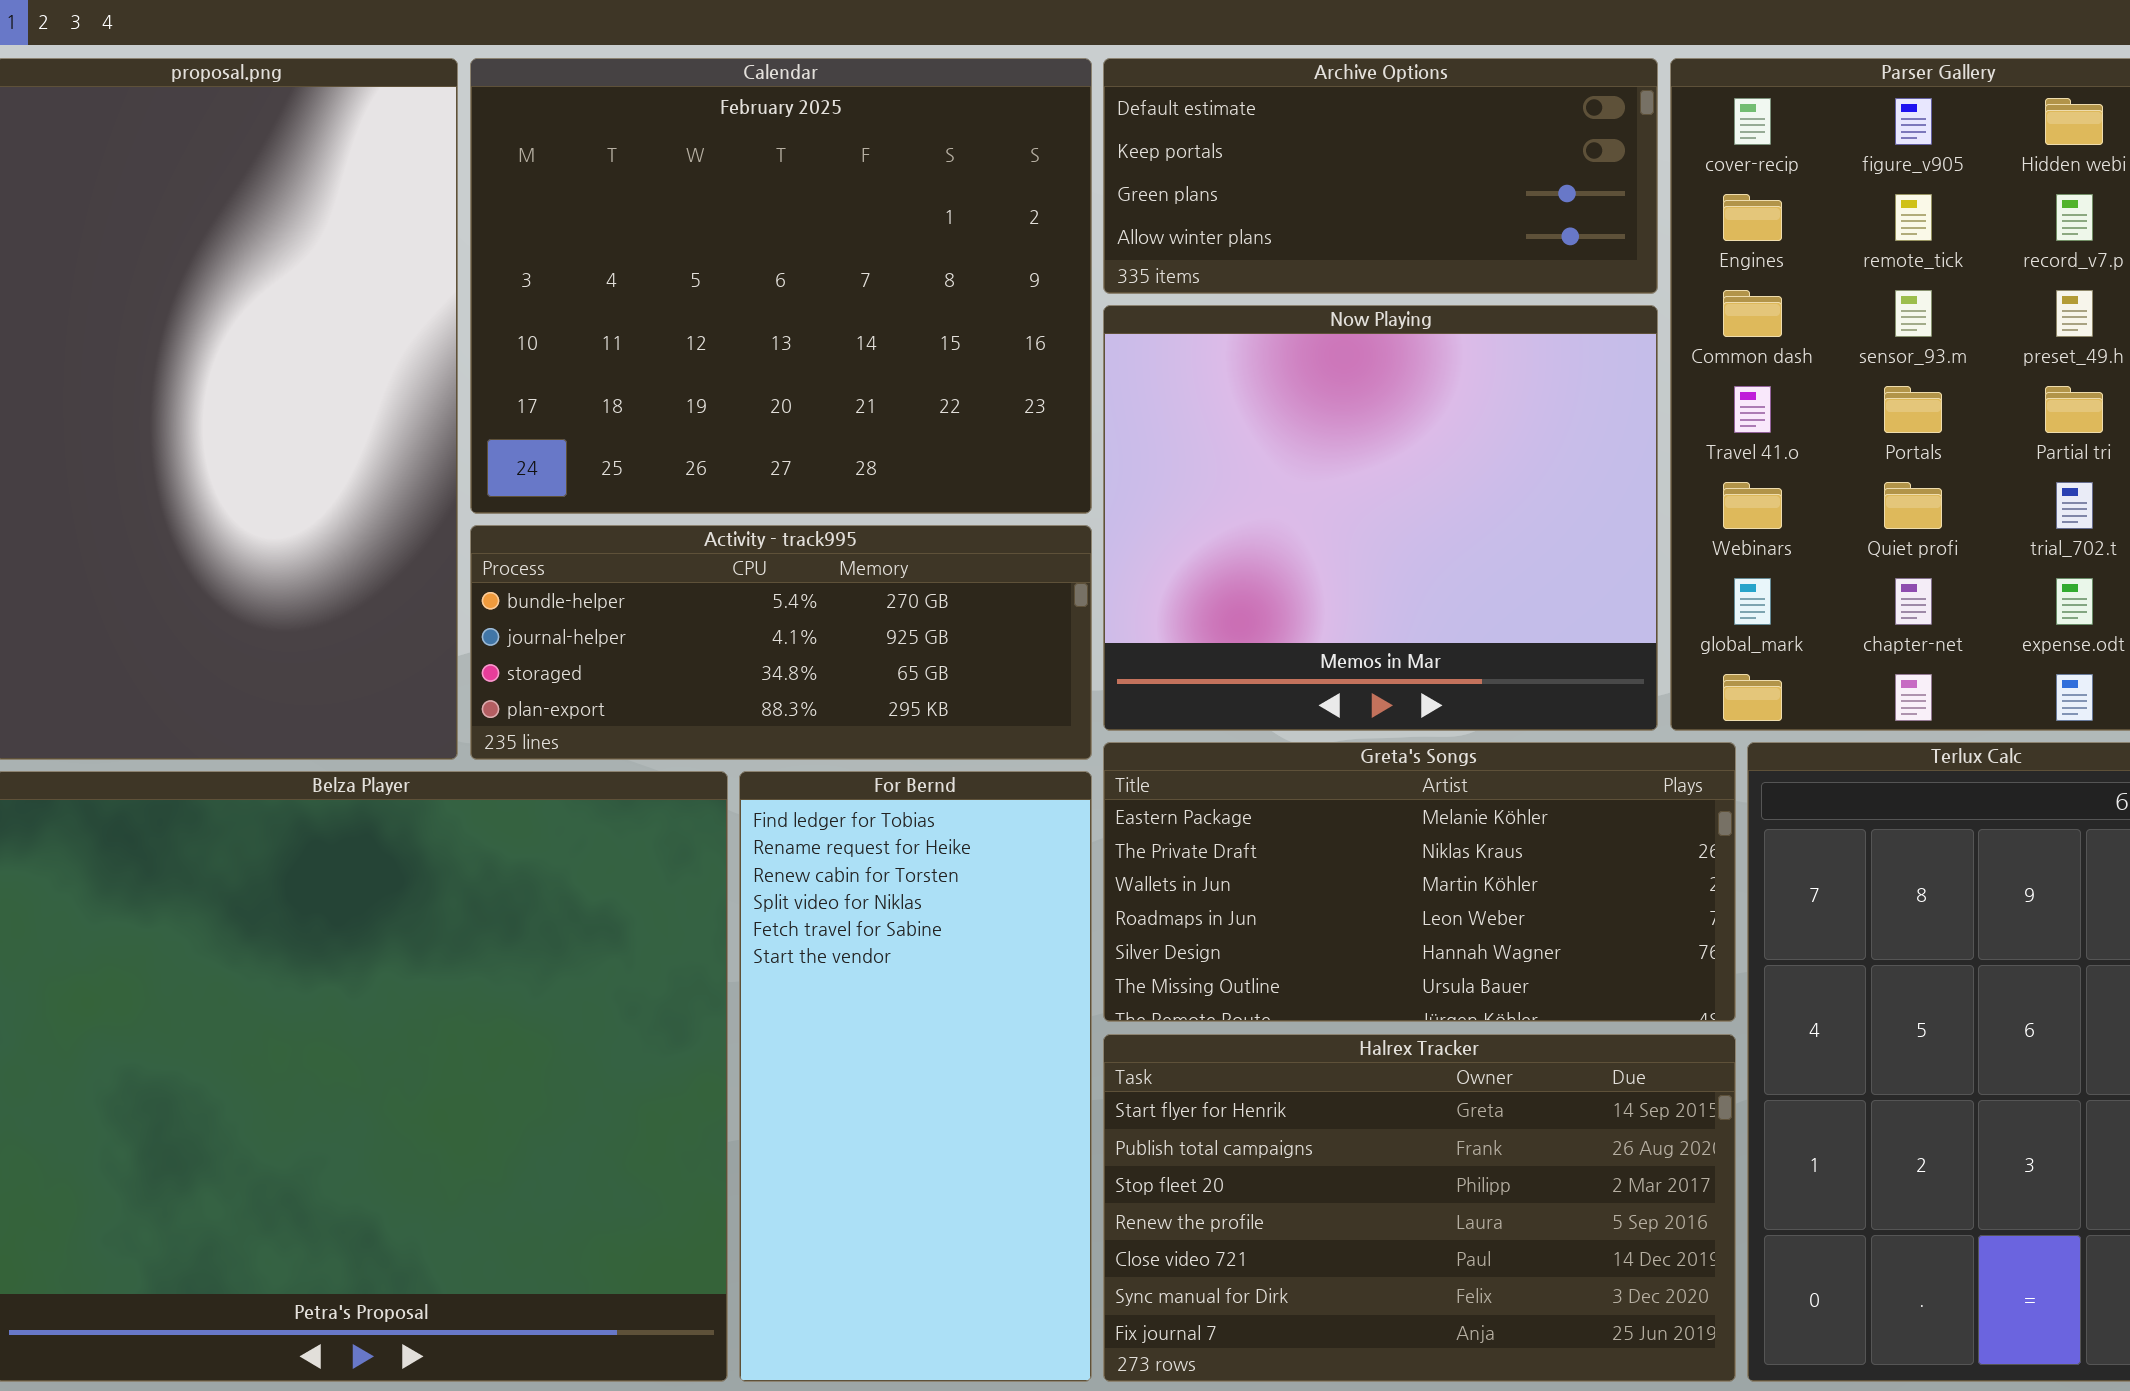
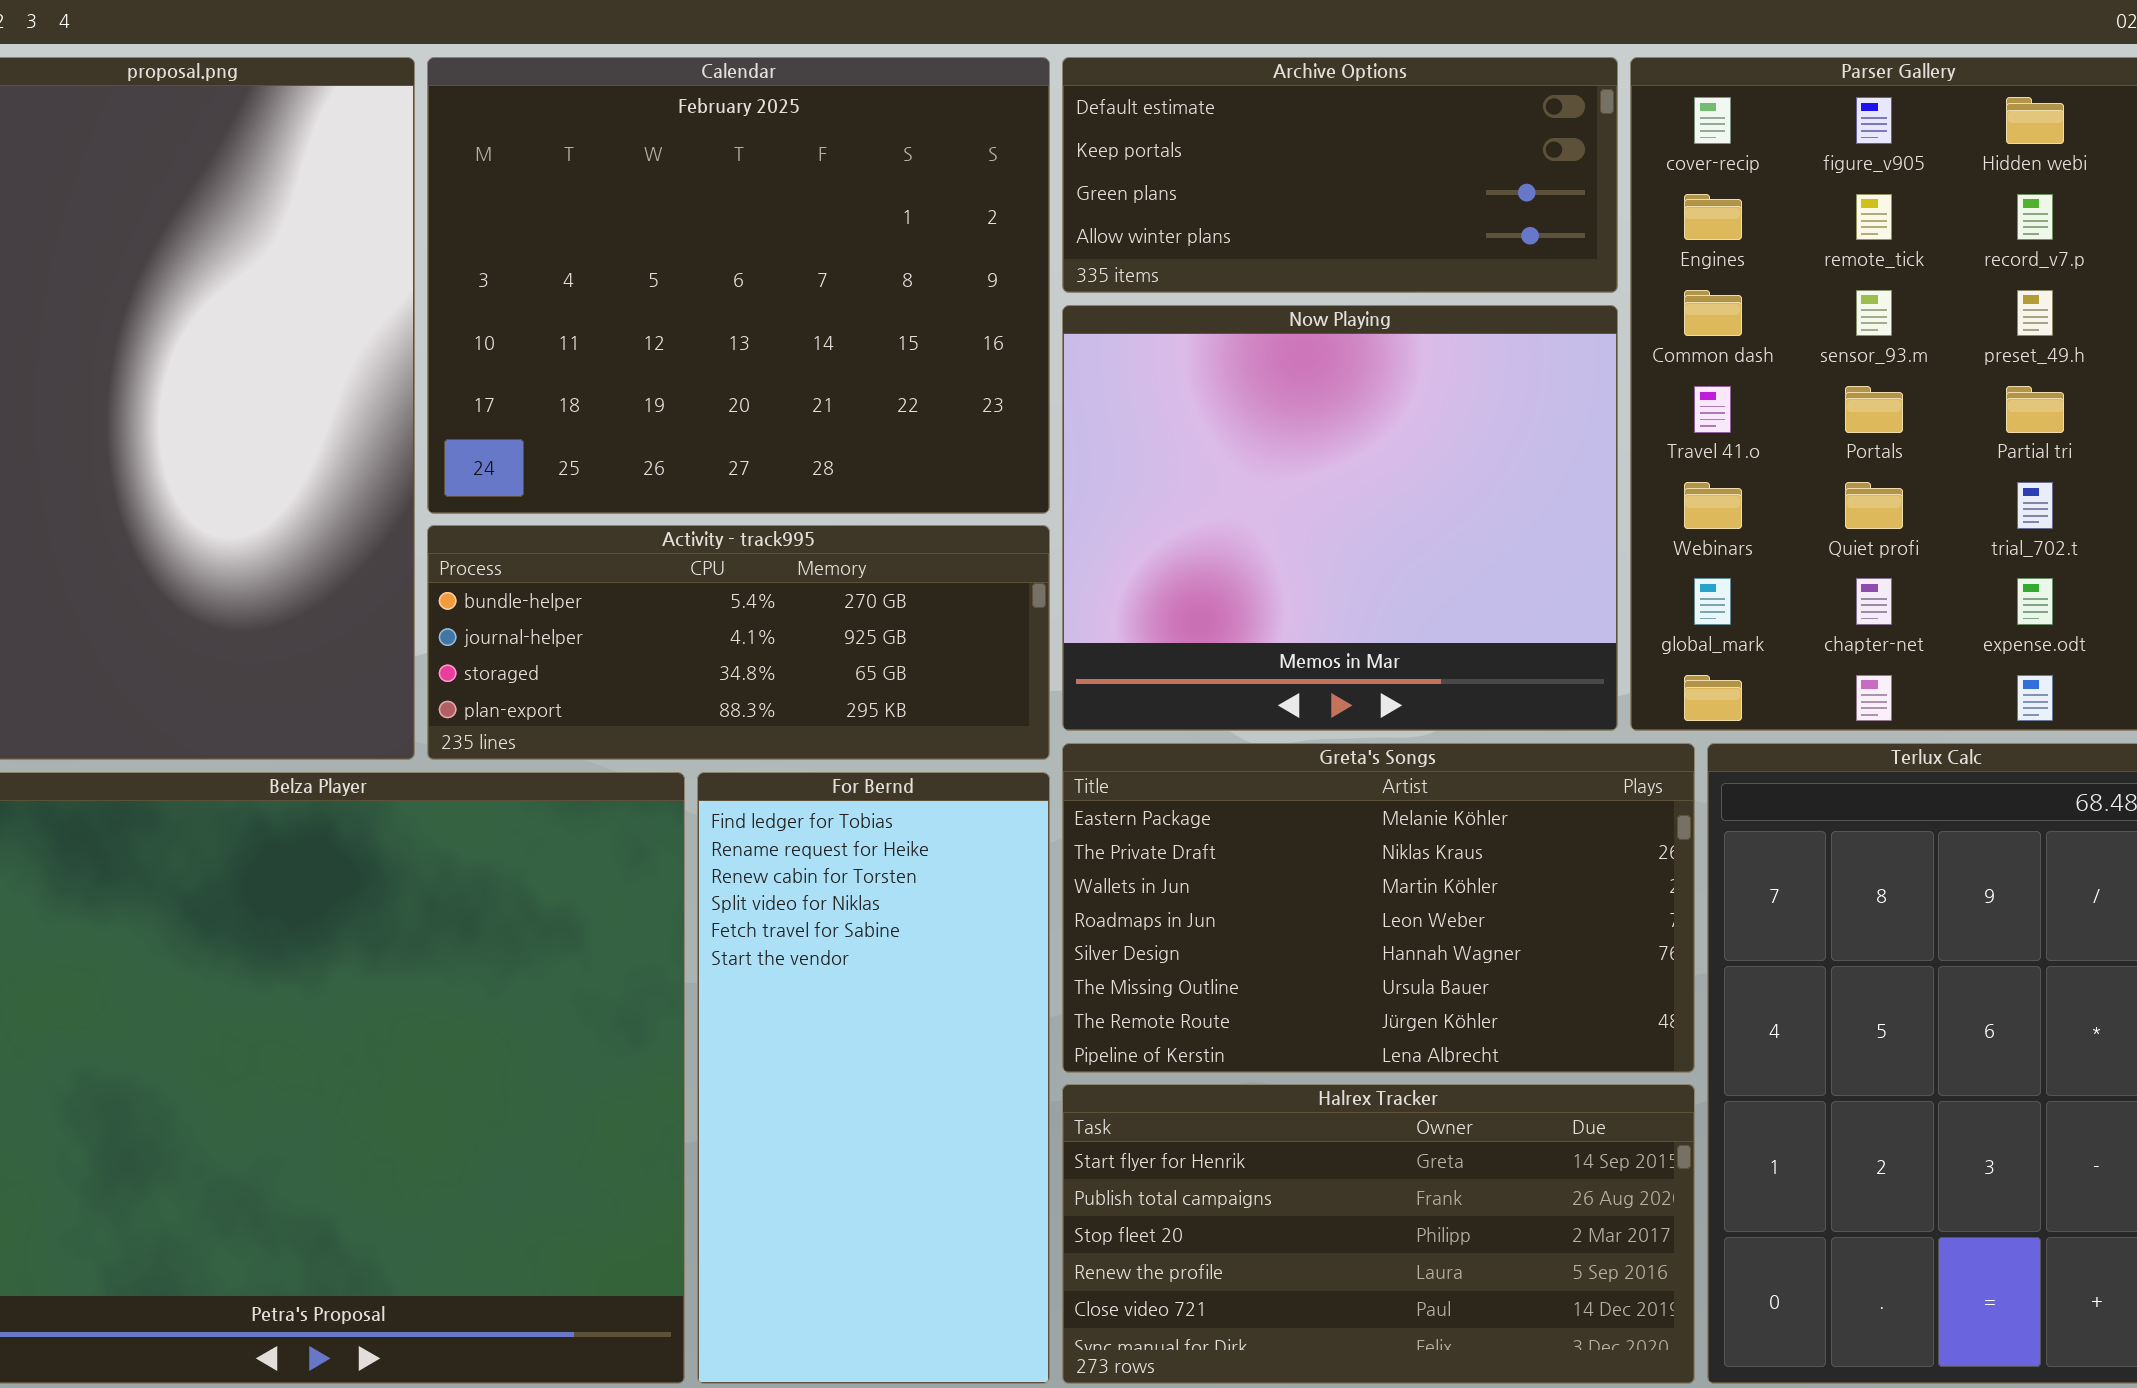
Greta's Songs: [1103,742,1736,1022] -> [1062,743,1695,1073], resized
Halrex Tracker: [1103,1034,1736,1382] -> [1062,1084,1695,1384], resized

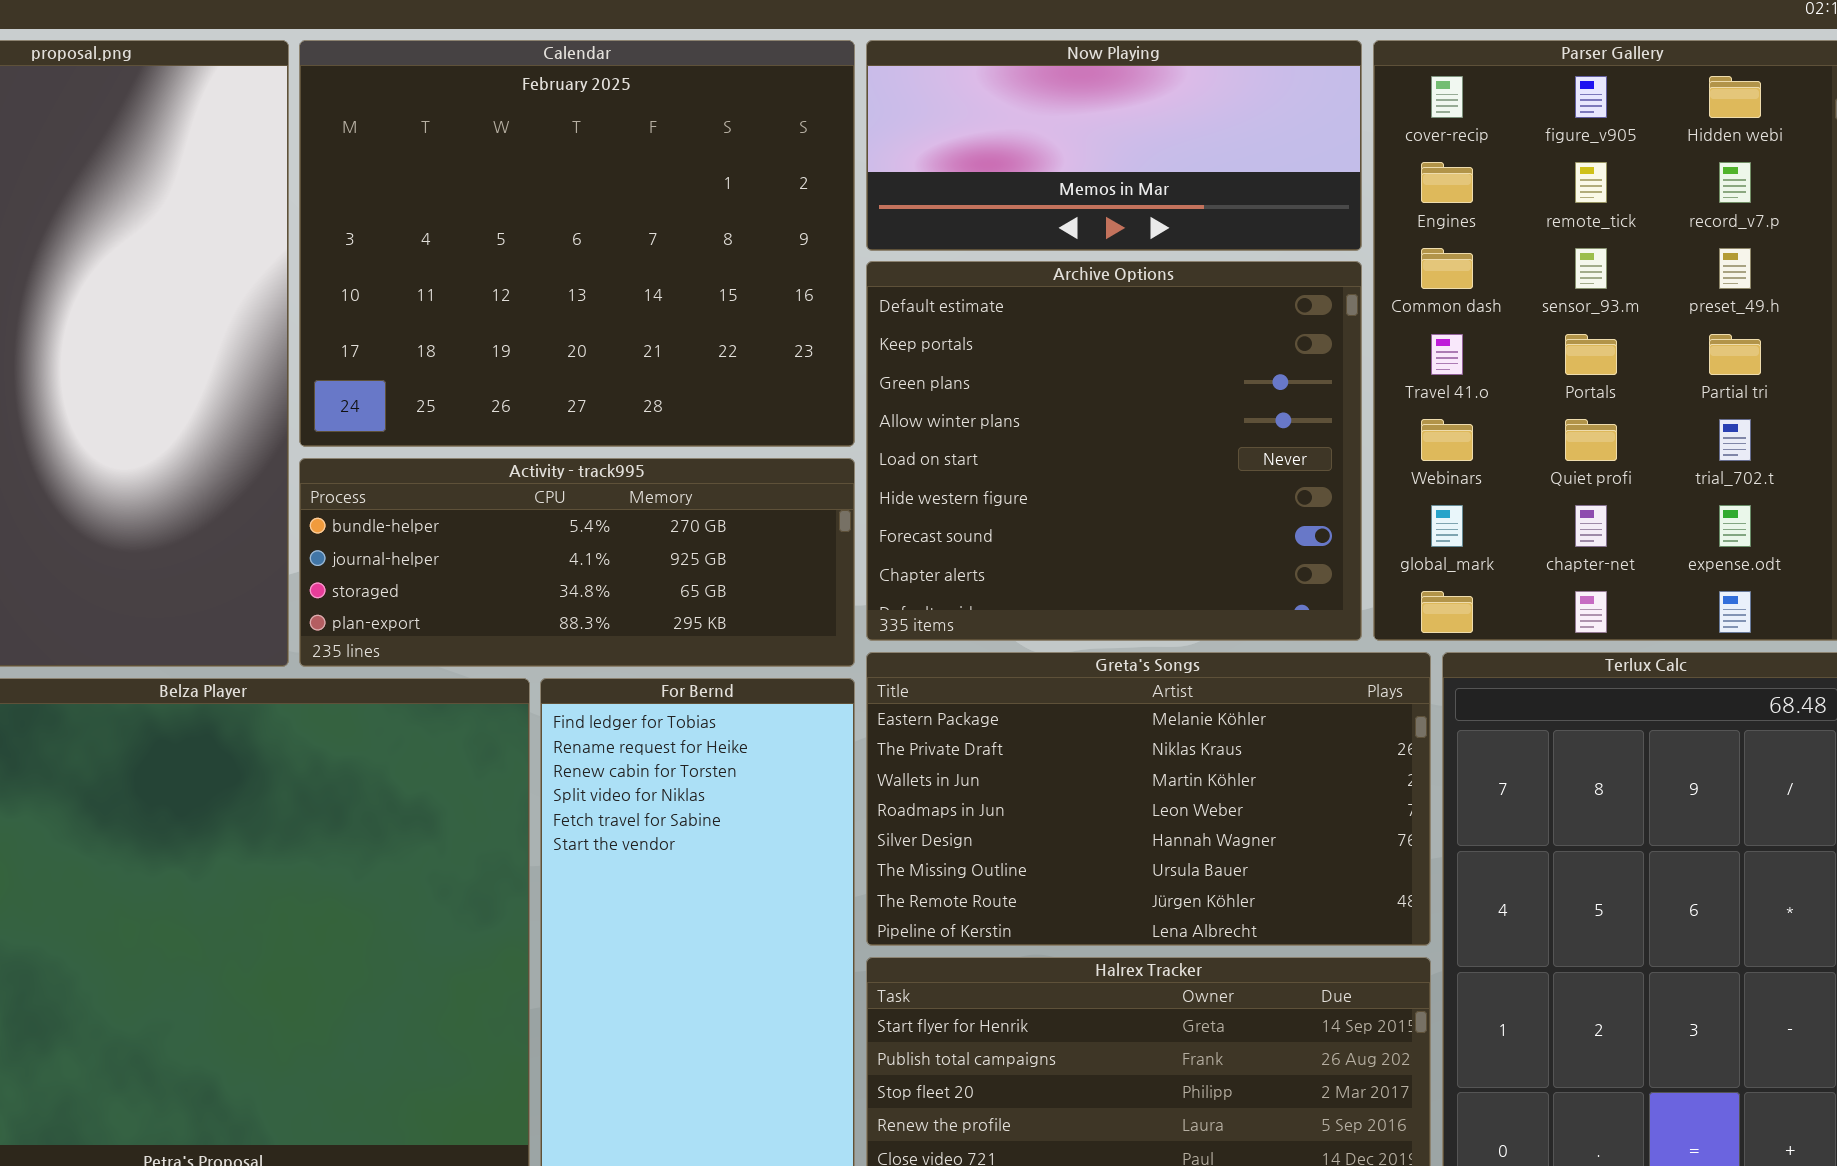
Archive Options: [1062,57,1618,293] -> [866,261,1362,641], moved, resized
Now Playing: [1062,305,1618,731] -> [866,40,1362,251], moved, resized

